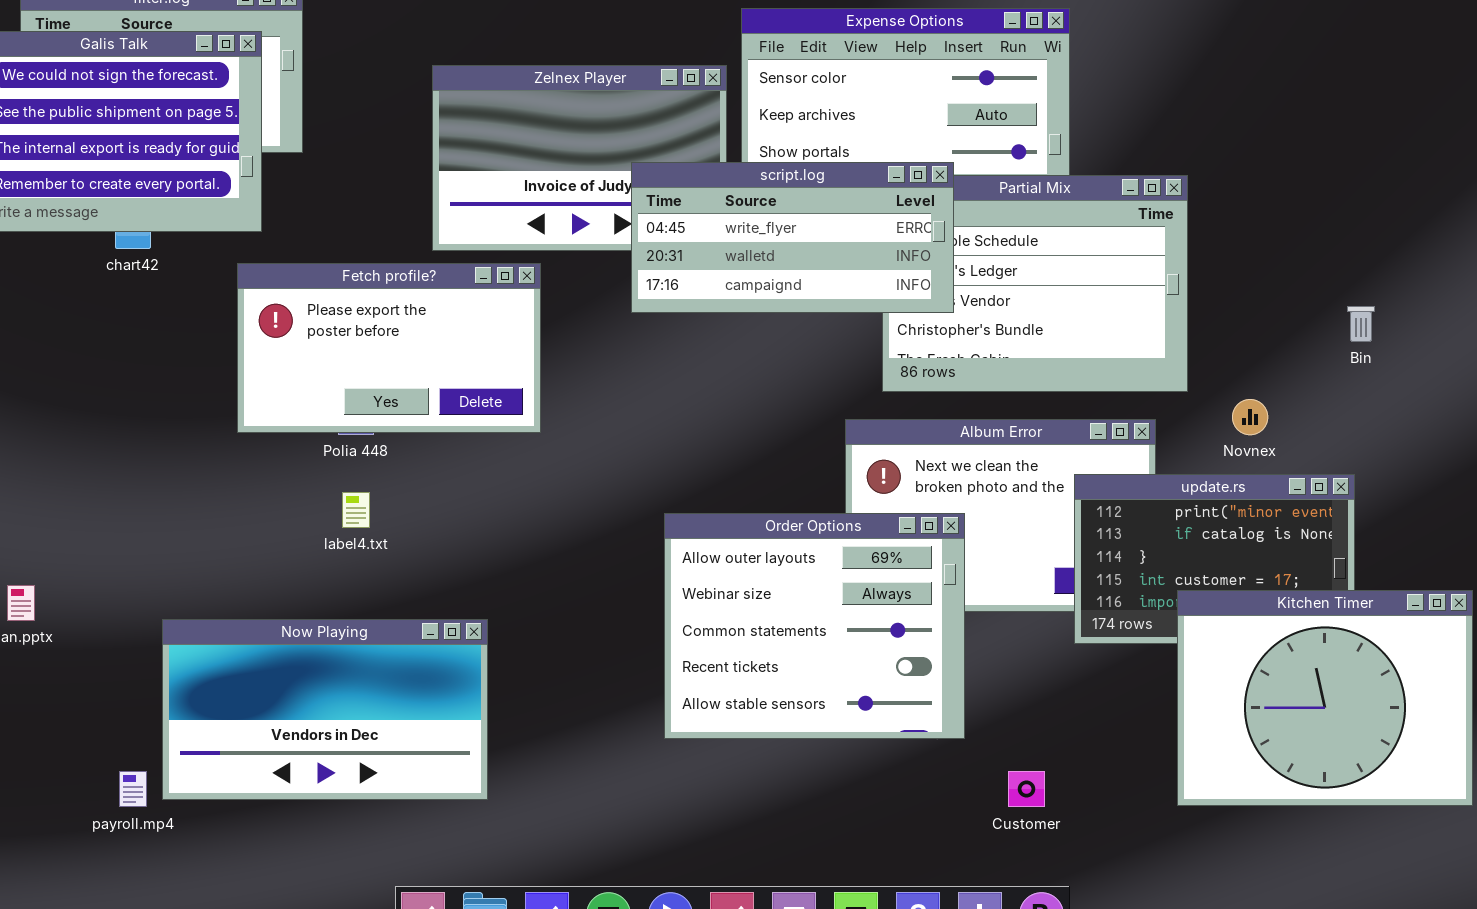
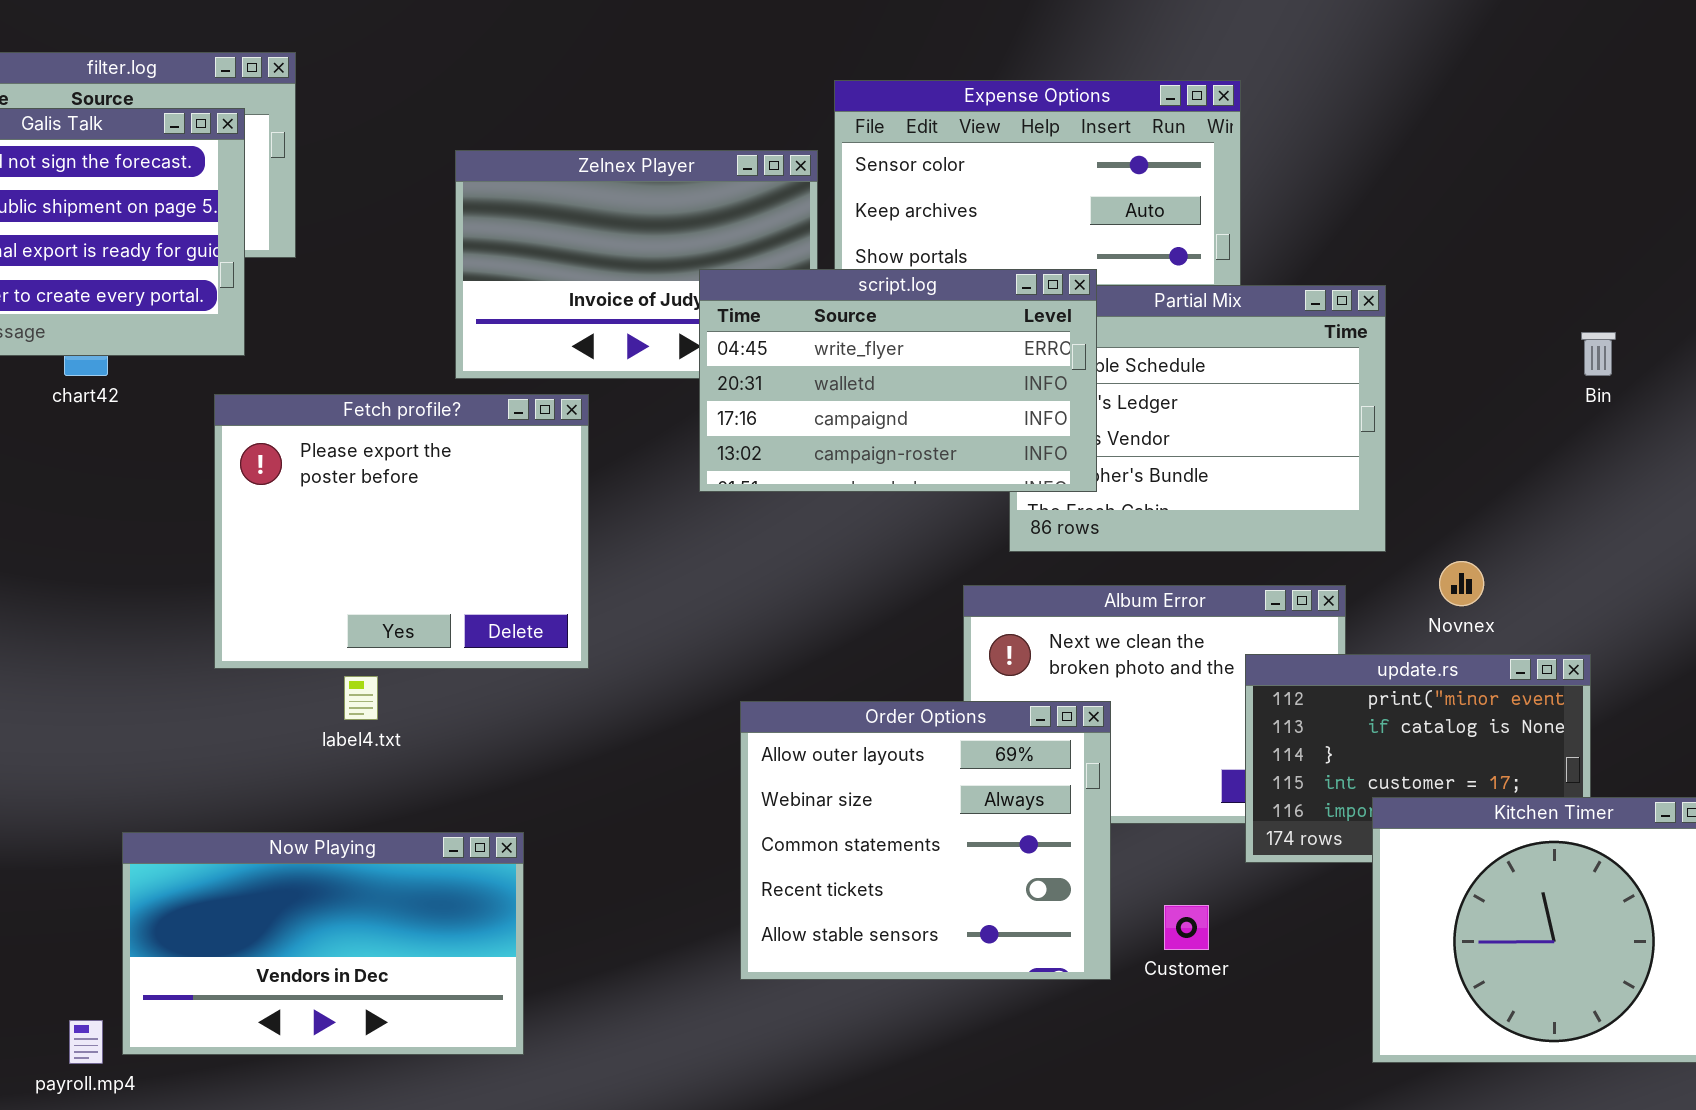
script.log: [631,162,954,313] -> [699,269,1097,492], resized
Fetch profile?: [237,263,541,433] -> [214,394,589,669], resized
Bin: [1347,306,1375,342] -> [1581,332,1616,376], moved
Customer: [1008,771,1045,807] -> [1164,905,1209,950], moved

